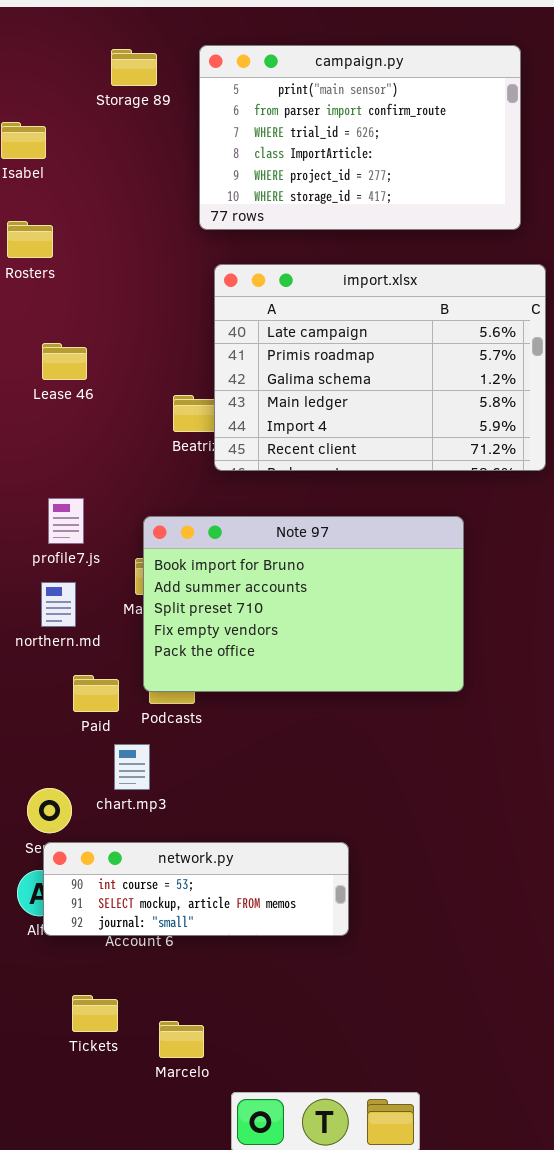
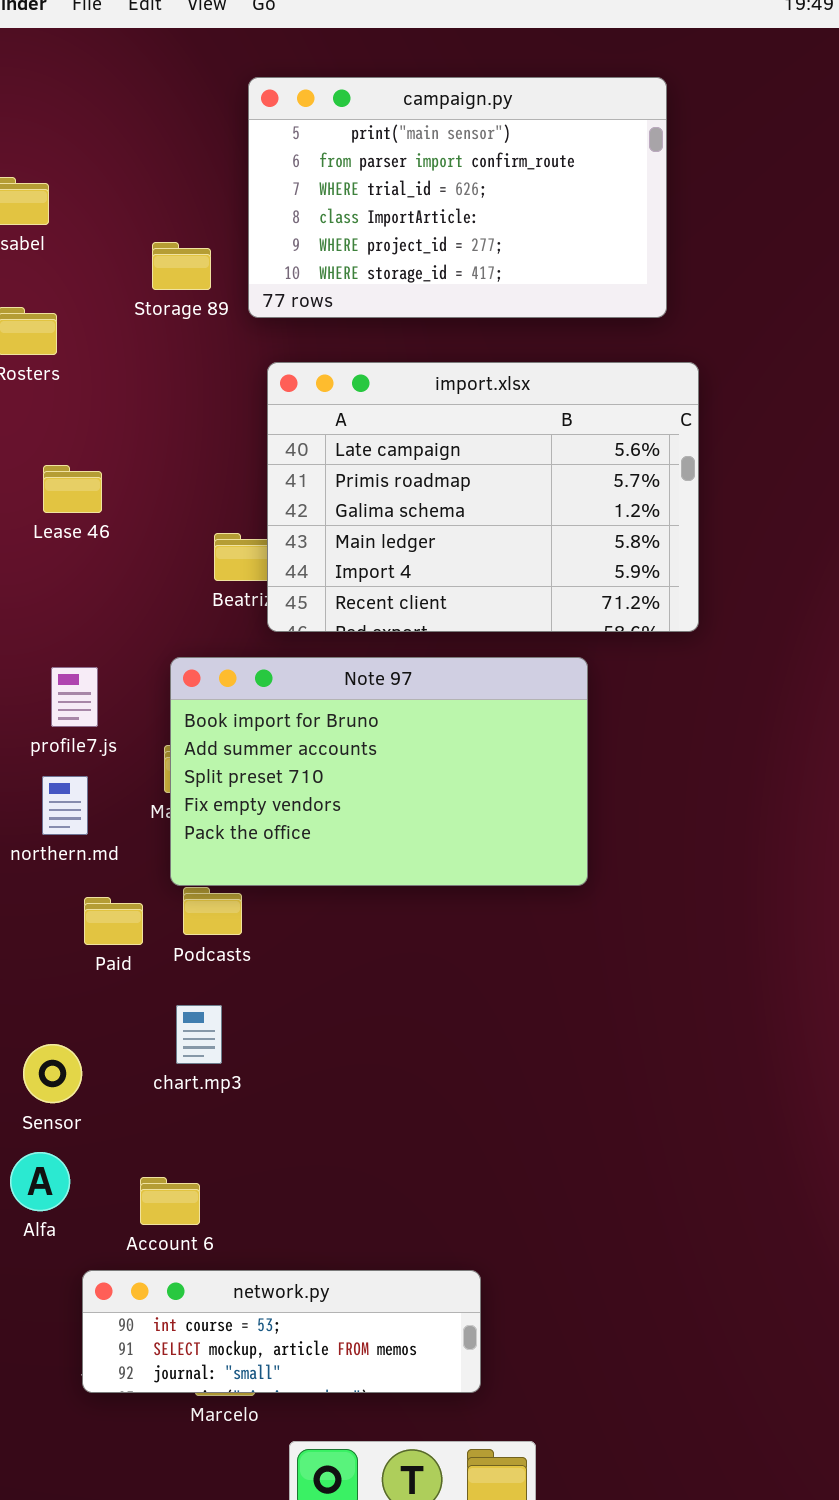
Storage 89: [111,49,157,86] -> [152,242,211,290], moved
Note 97: [143,516,464,692] -> [170,657,588,886], moved
chart.mp3: [114,744,150,790] -> [176,1005,222,1064], moved
network.py: [43,842,349,936] -> [82,1270,481,1393], moved

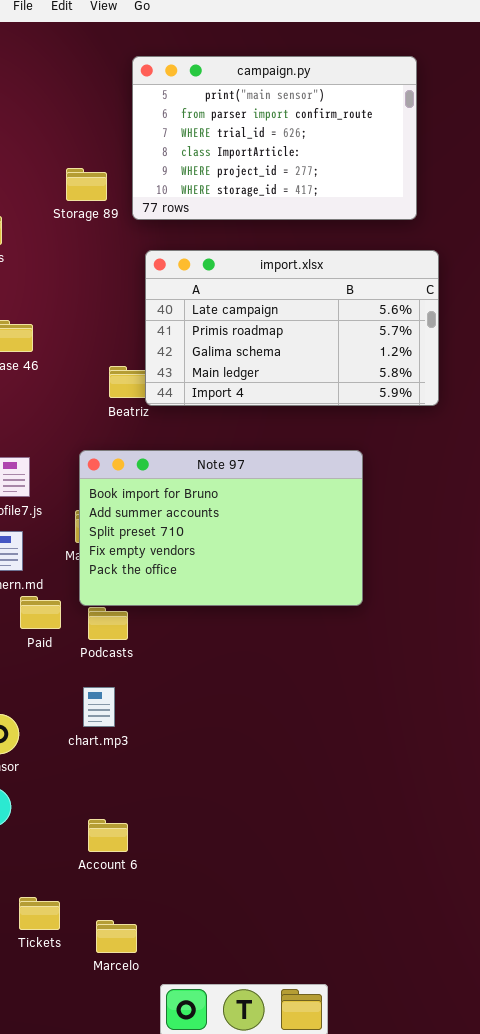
import.xlsx: [267,362,699,632] -> [145,250,439,406], resized
Paid: [84,897,143,945] -> [20,596,61,629], moved
Account 6: [140,1177,200,1225] -> [88,819,128,852], moved
network.py: [82,1270,481,1393] -> none, closed

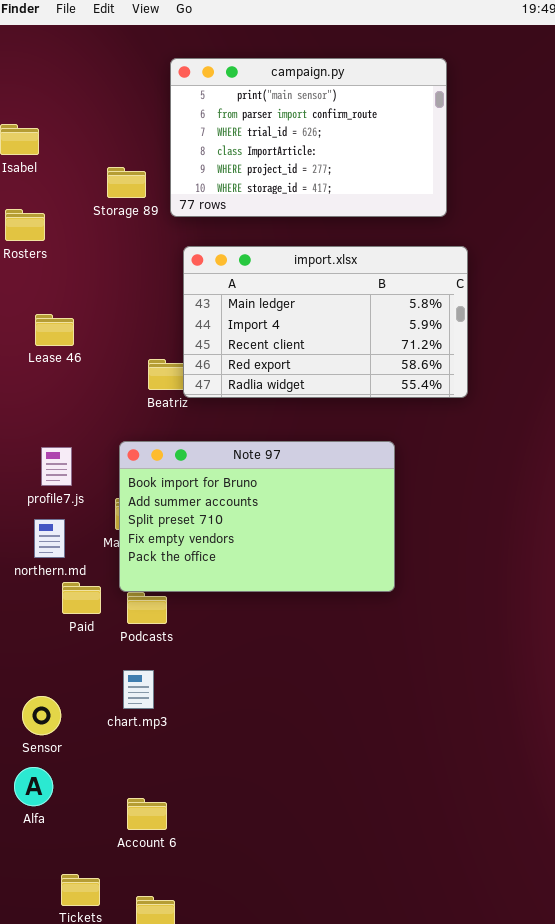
import.xlsx: [145,250,439,406] -> [183,246,468,398], scrolled down 3 rows

